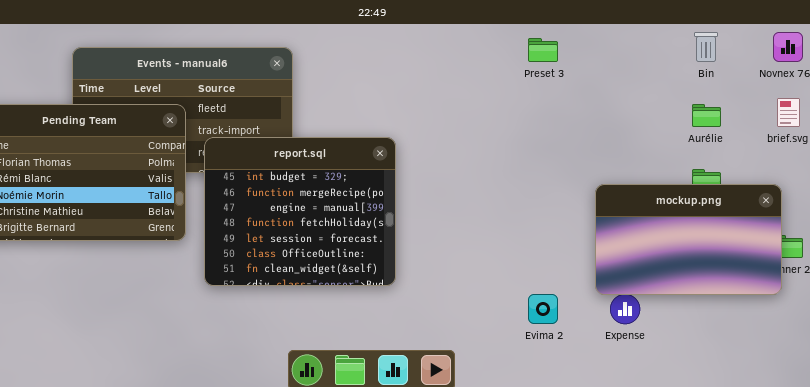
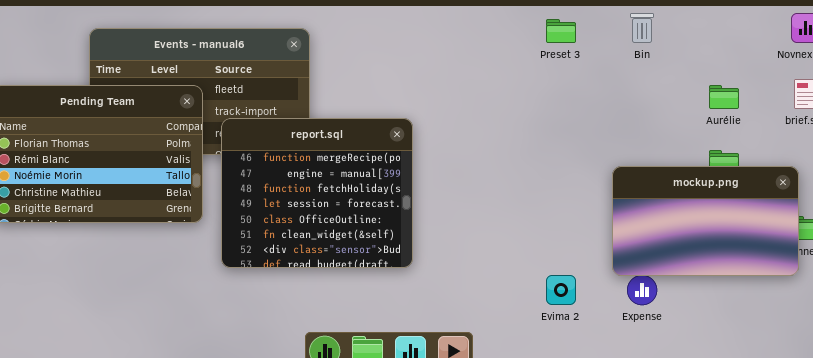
Bin: [694,32,718,62] -> [630,13,654,43], moved
report.sql: [204,137,396,286] -> [221,118,413,268], scrolled down 1 row

